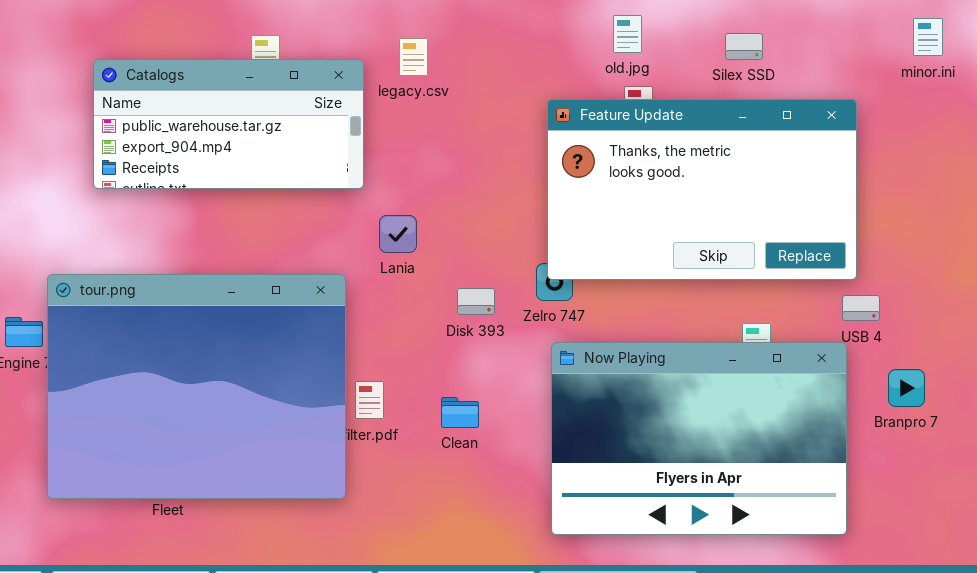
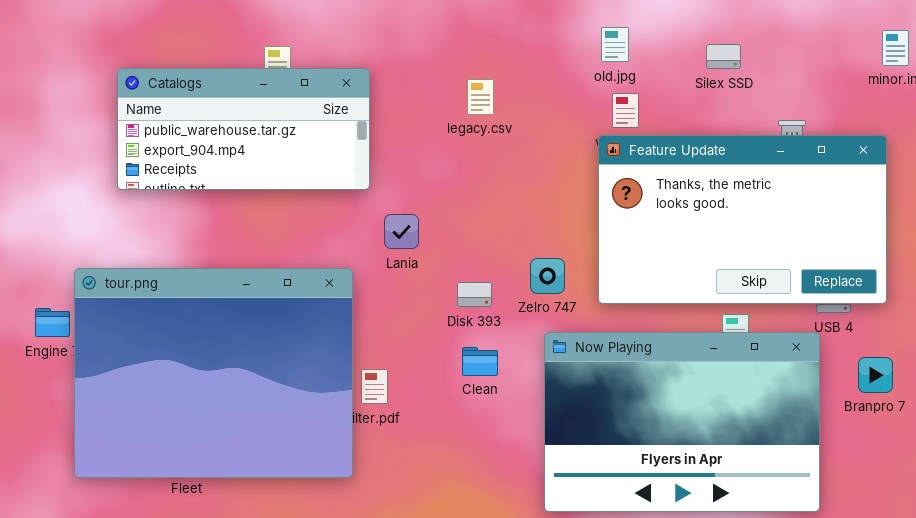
legacy.csv: [399,38,428,76] -> [467,79,494,115], moved
Feature Update: [547,99,857,280] -> [598,135,887,304], moved
Clean: [441,397,479,428] -> [462,347,498,376], moved

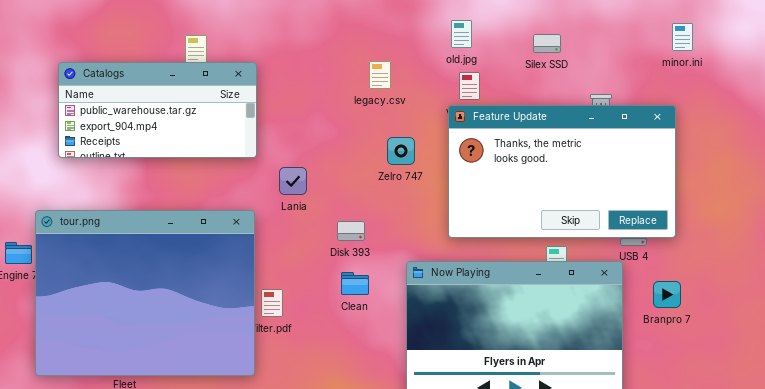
Catalogs: [117,68,370,190] -> [58,62,257,158], moved
legacy.csv: [467,79,494,115] -> [369,61,391,89], moved
Zelro 747: [530,258,565,294] -> [387,137,415,165], moved

